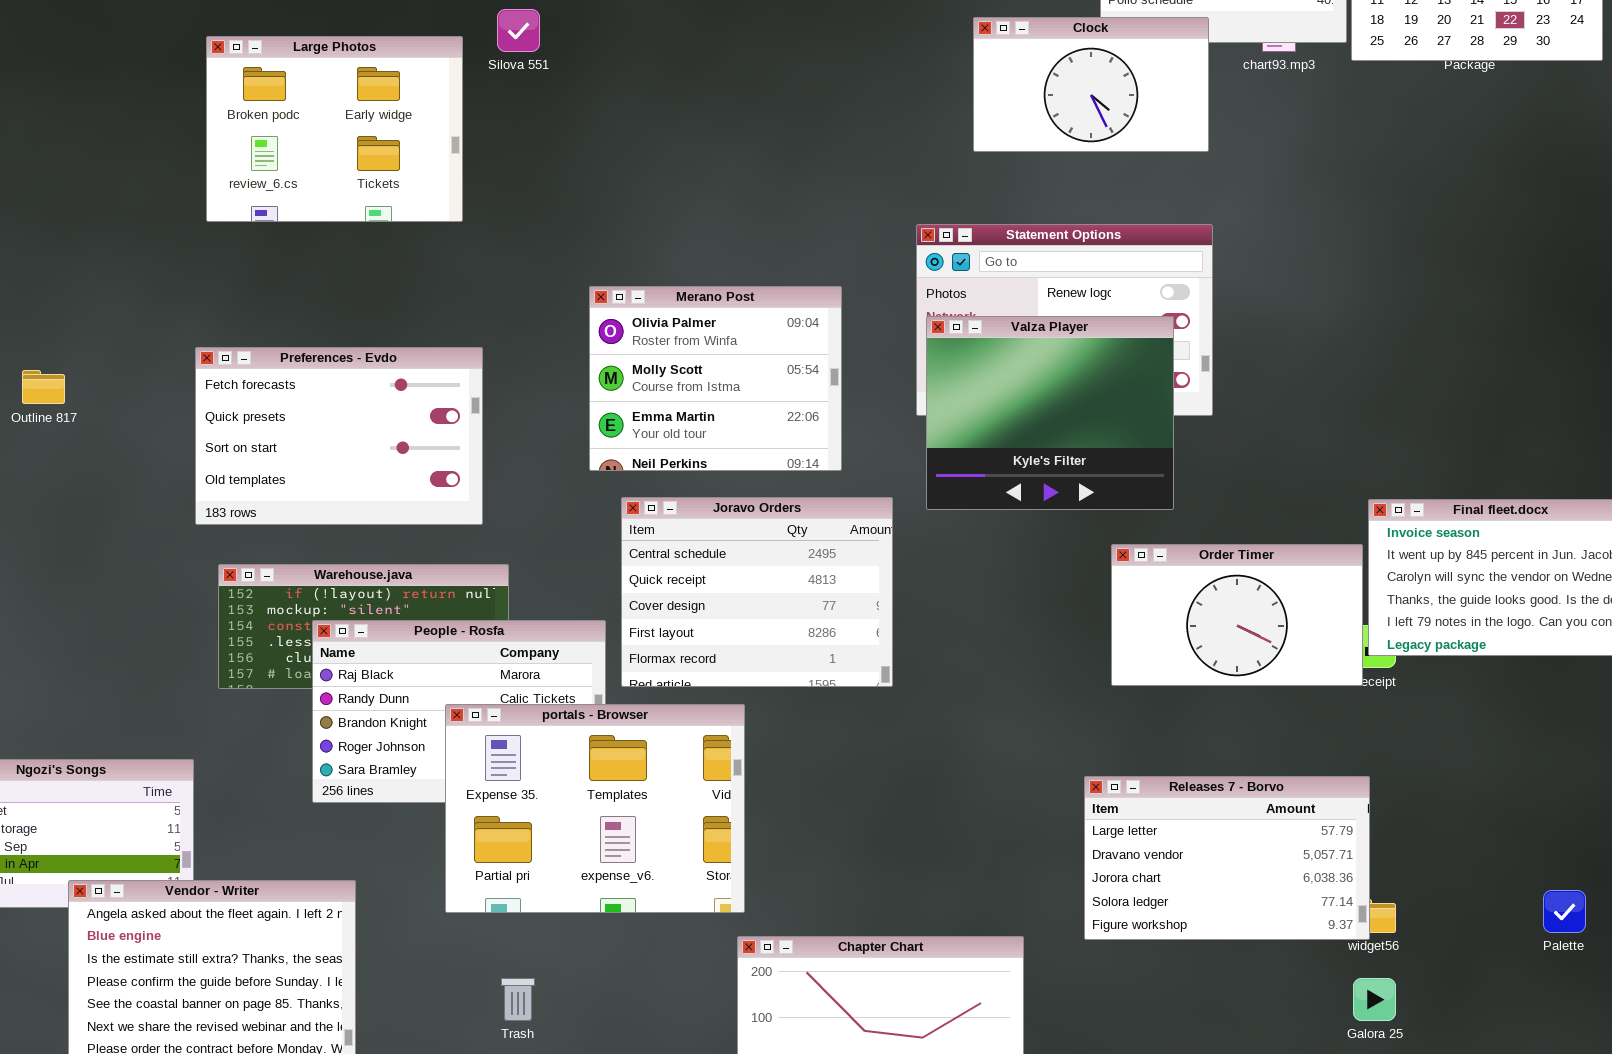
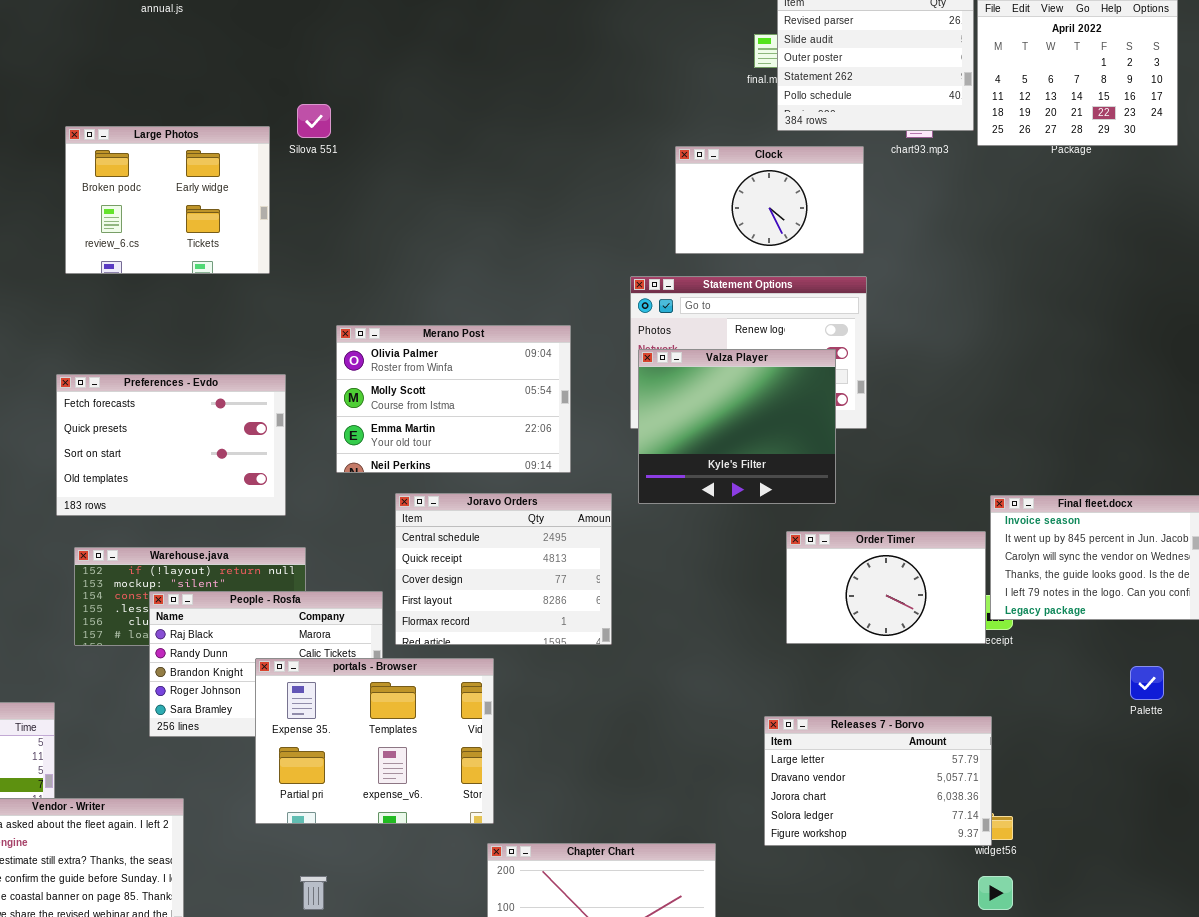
Clock: [973,17,1209,152] -> [675,146,864,254], moved
Merano Post: [589,286,842,471] -> [336,325,571,473], resized
Palette: [1543,890,1586,933] -> [1130,666,1164,700], moved

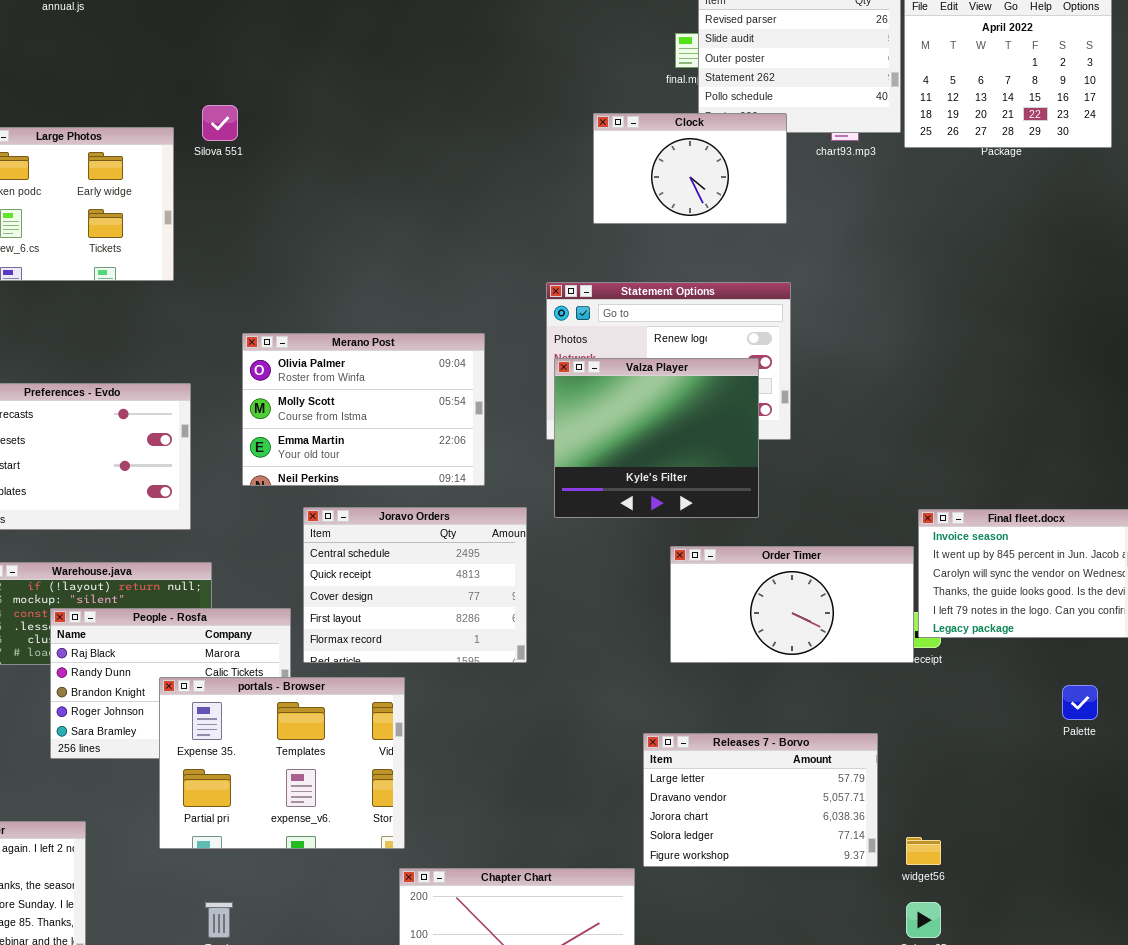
Clock: [675,146,864,254] -> [593,113,787,224], moved
Order Timer: [786,531,986,644] -> [670,546,914,663], resized
Releases 7 - Borvo: [764,716,992,846] -> [643,733,878,867], moved

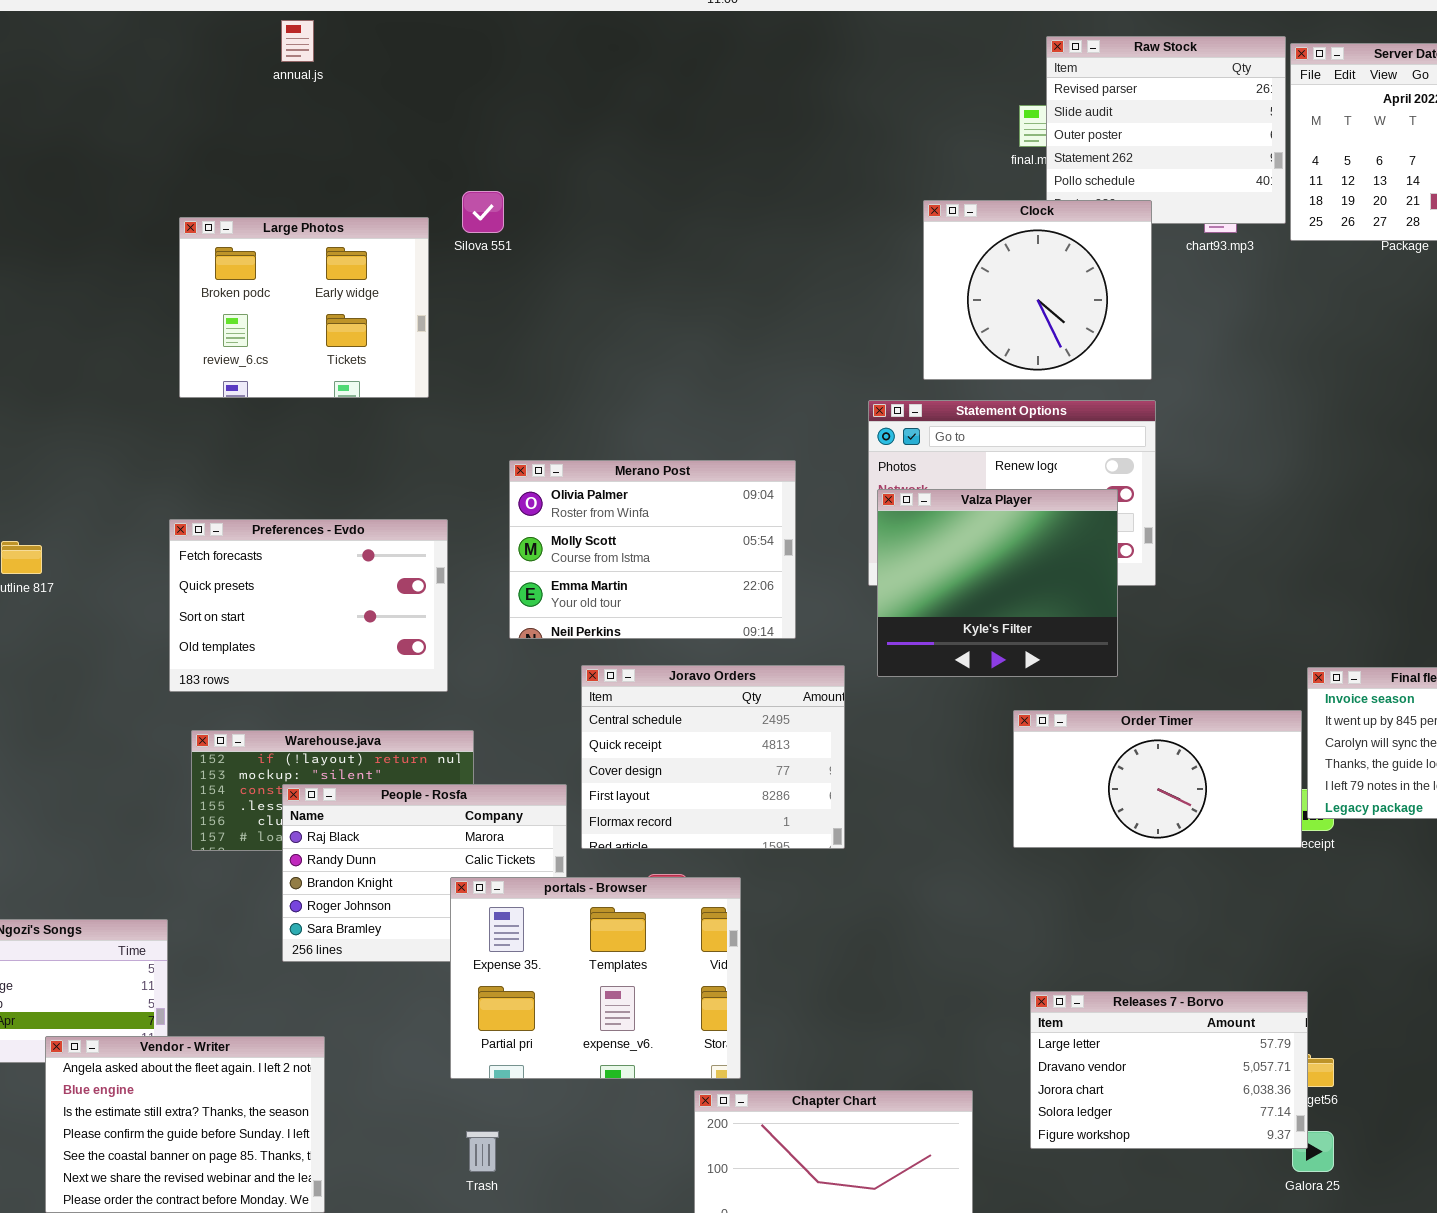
Clock: [593,113,787,224] -> [923,200,1152,380], resized
portals - Browser: [159,677,405,849] -> [450,877,741,1079], moved
Releases 7 - Borvo: [643,733,878,867] -> [1030,991,1308,1149], moved

